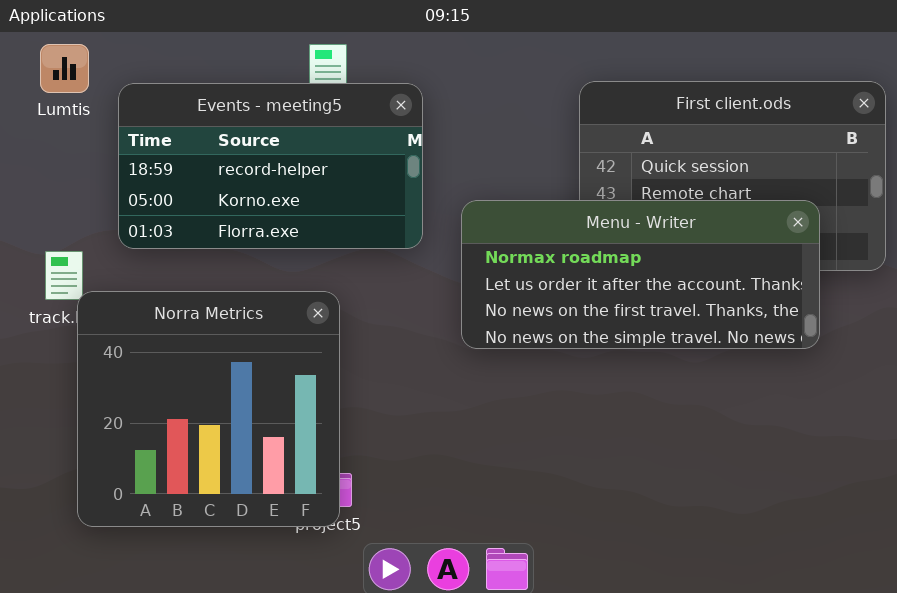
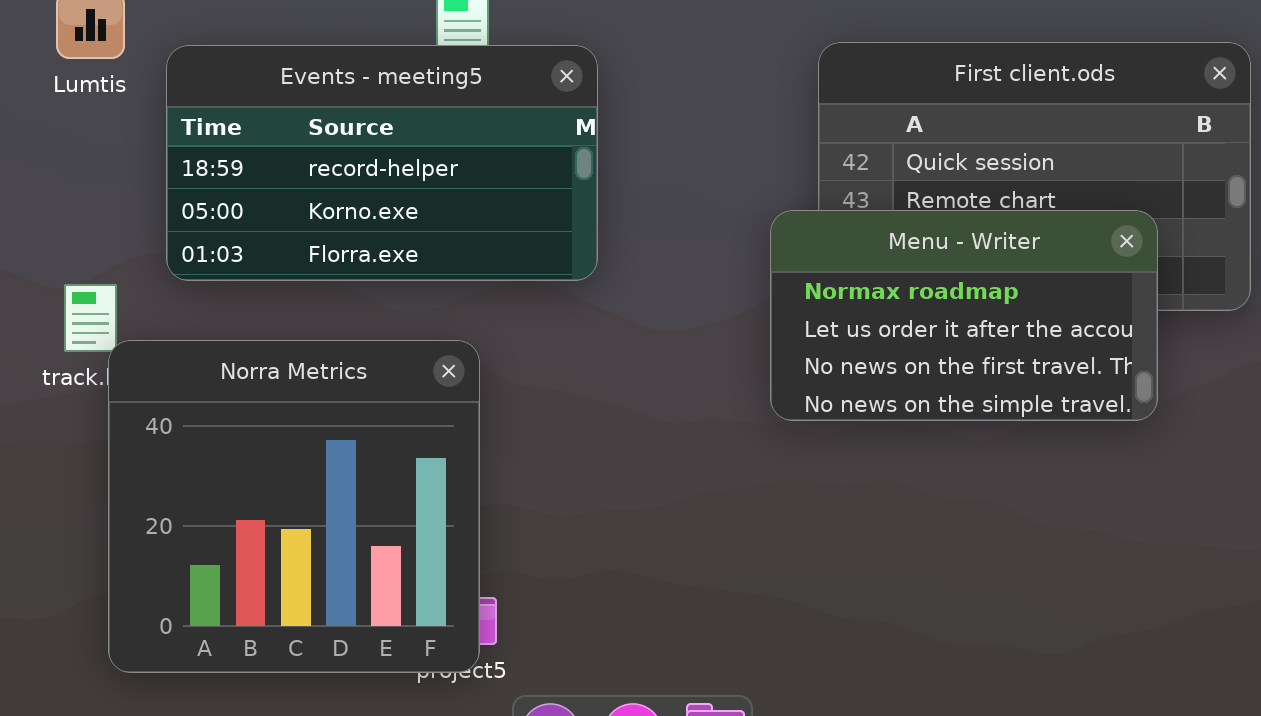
Menu - Writer: [461,200,820,349] -> [770,210,1158,421], resized

